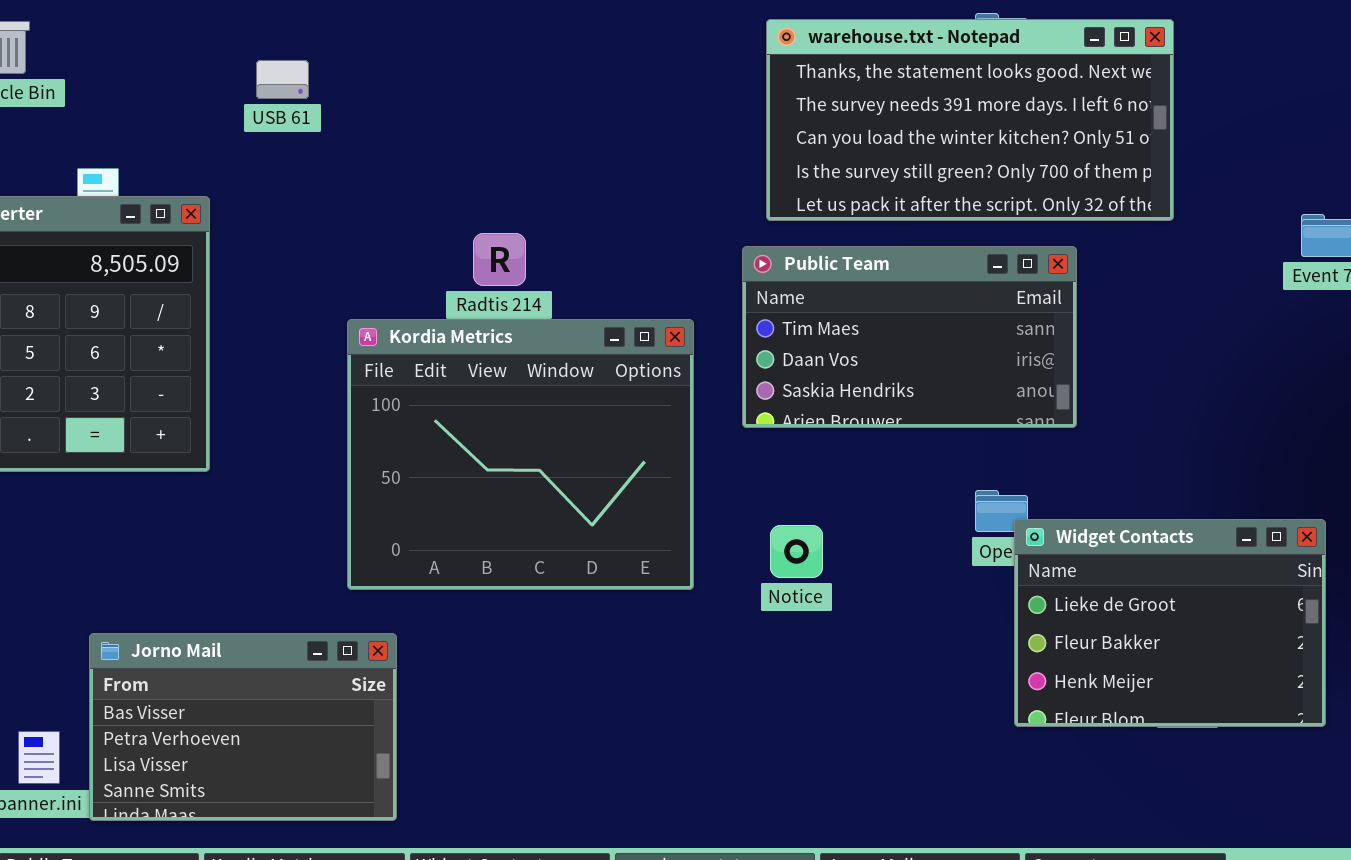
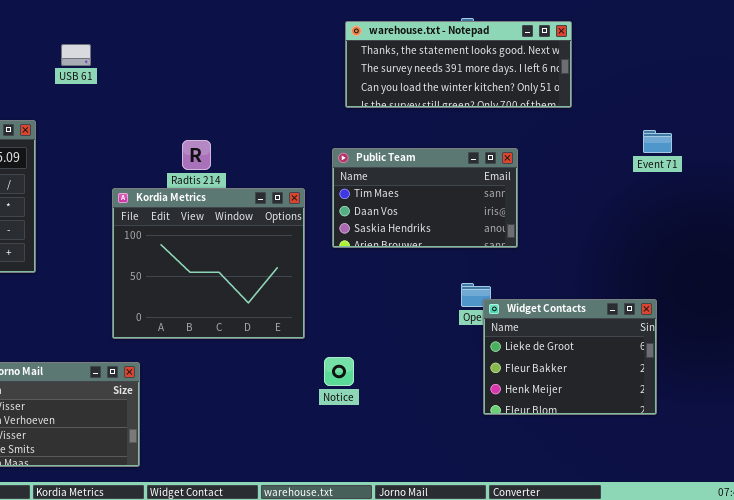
warehouse.txt - Notepad: [766,19,1174,221] -> [345,21,572,108], resized
Notice: [770,525,823,578] -> [324,357,354,386], moved

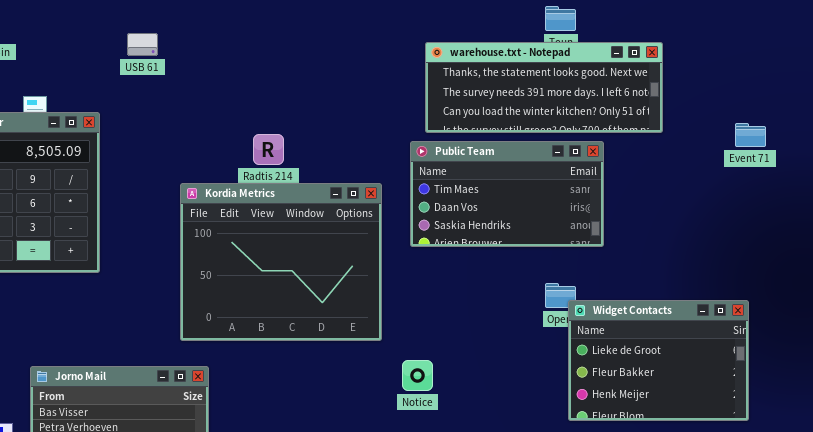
warehouse.txt - Notepad: [345,21,572,108] -> [425,42,663,133], moved

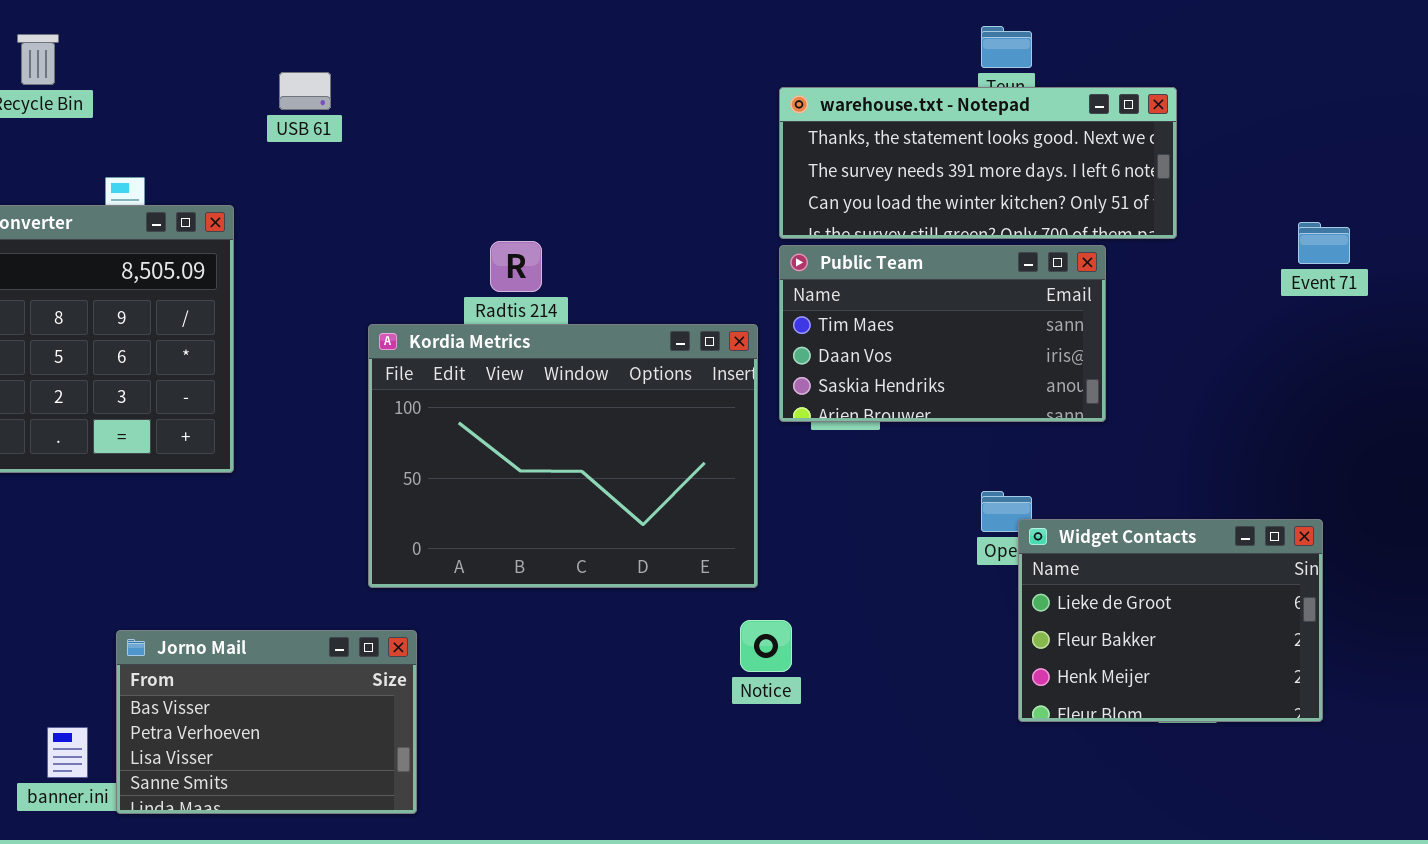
Public Team: [410,141,604,247] -> [779,245,1106,422], moved
Kordia Metrics: [180,183,382,341] -> [368,324,758,588], resized

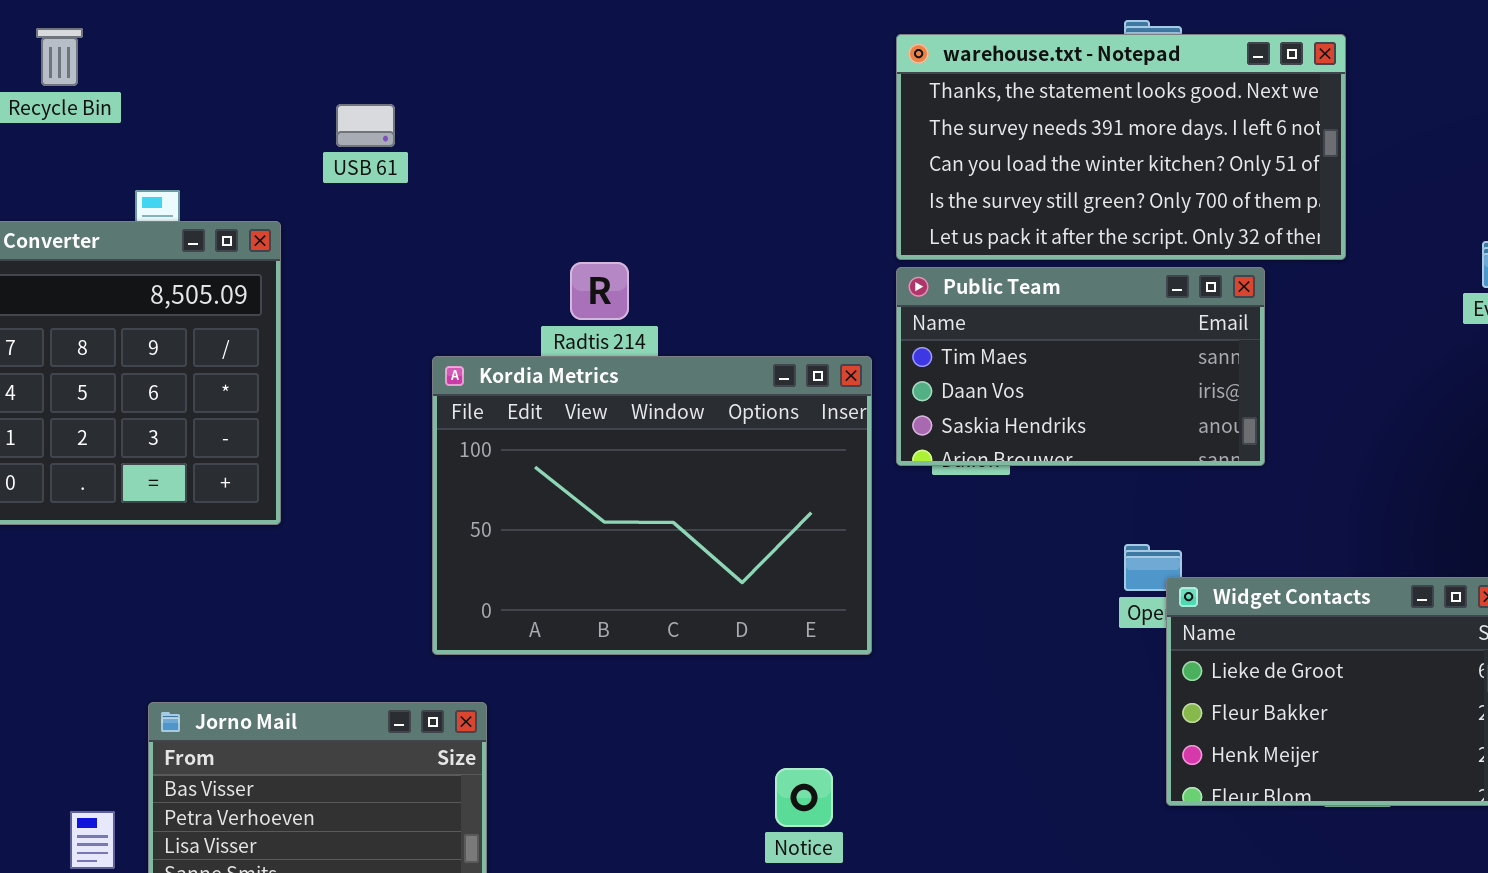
USB 61: [279,72,331,110] -> [336,104,395,147], moved
warehouse.txt - Notepad: [779,87,1177,239] -> [896,34,1346,260], resized
Notice: [740,620,792,672] -> [775,768,833,827], moved

